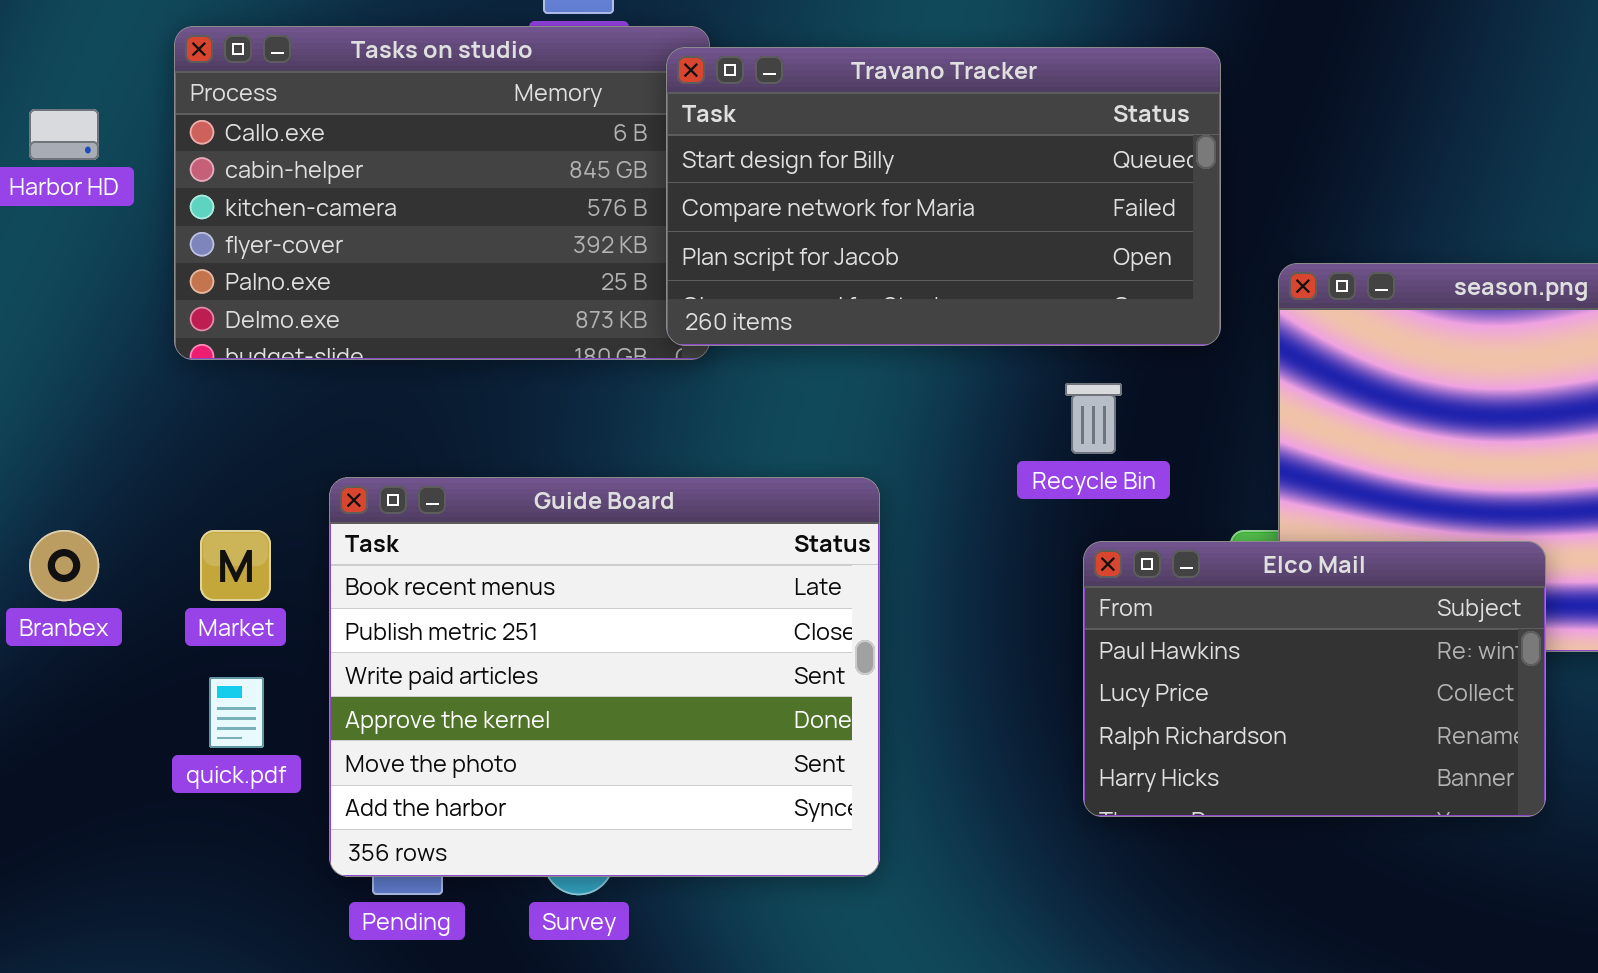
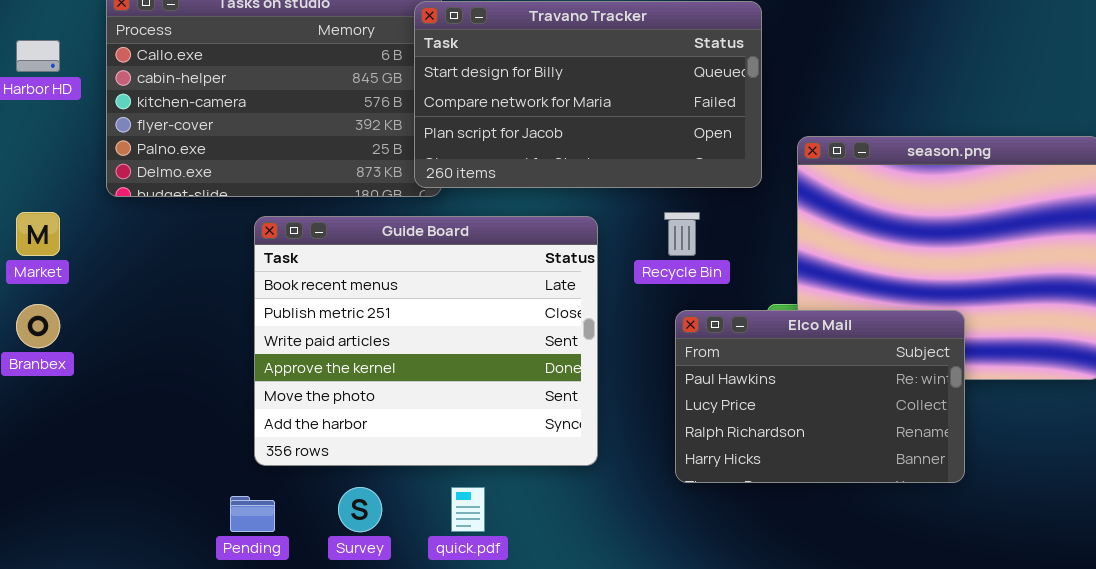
Guide Board: [329,477,880,877] -> [254,216,598,466], moved
Market: [200,530,271,601] -> [16,212,60,256], moved
quick.pdf: [209,677,264,748] -> [451,487,485,532], moved

